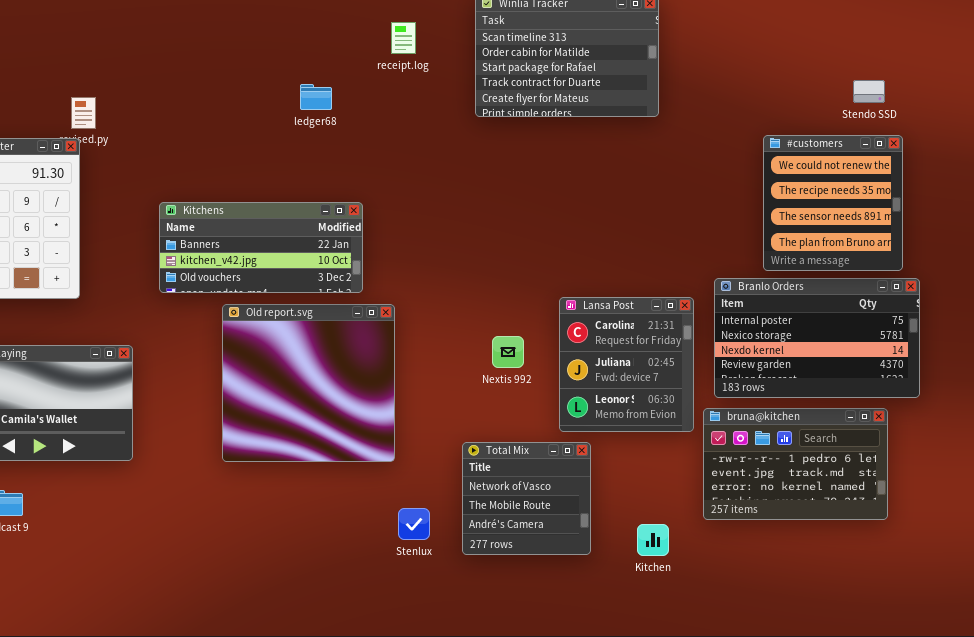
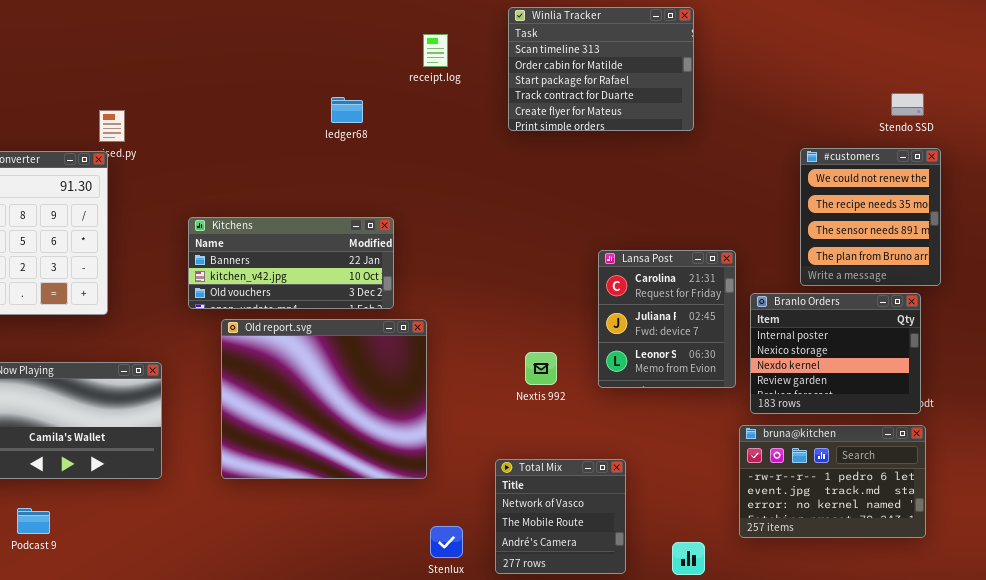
Branlo Orders: [714,278,920,398] -> [750,293,921,414], resized
Lansa Post: [559,297,694,432] -> [598,250,736,388], moved
Old report.svg: [222,304,395,462] -> [221,319,427,479], resized

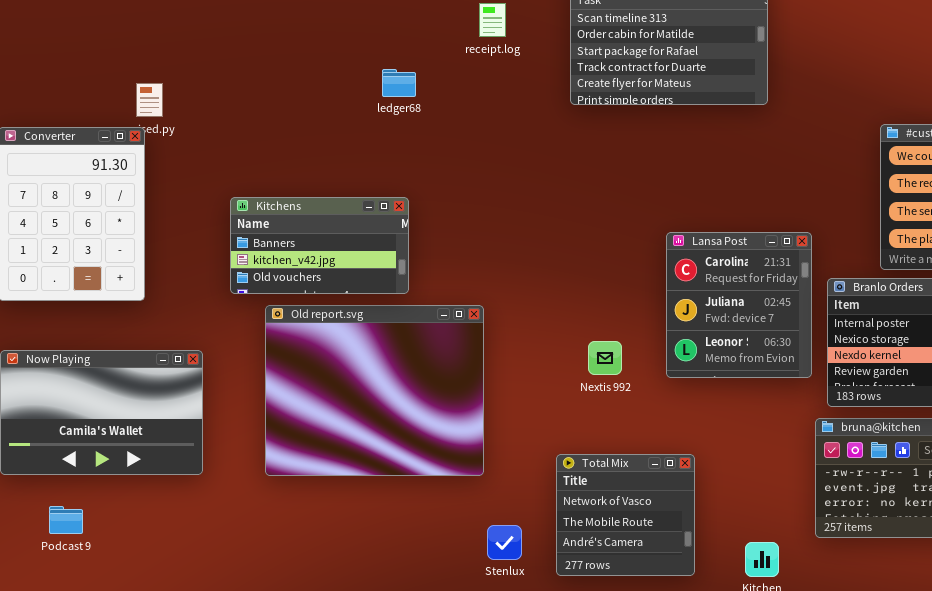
Kitchens: [188,217,394,309] -> [230,197,409,294], resized

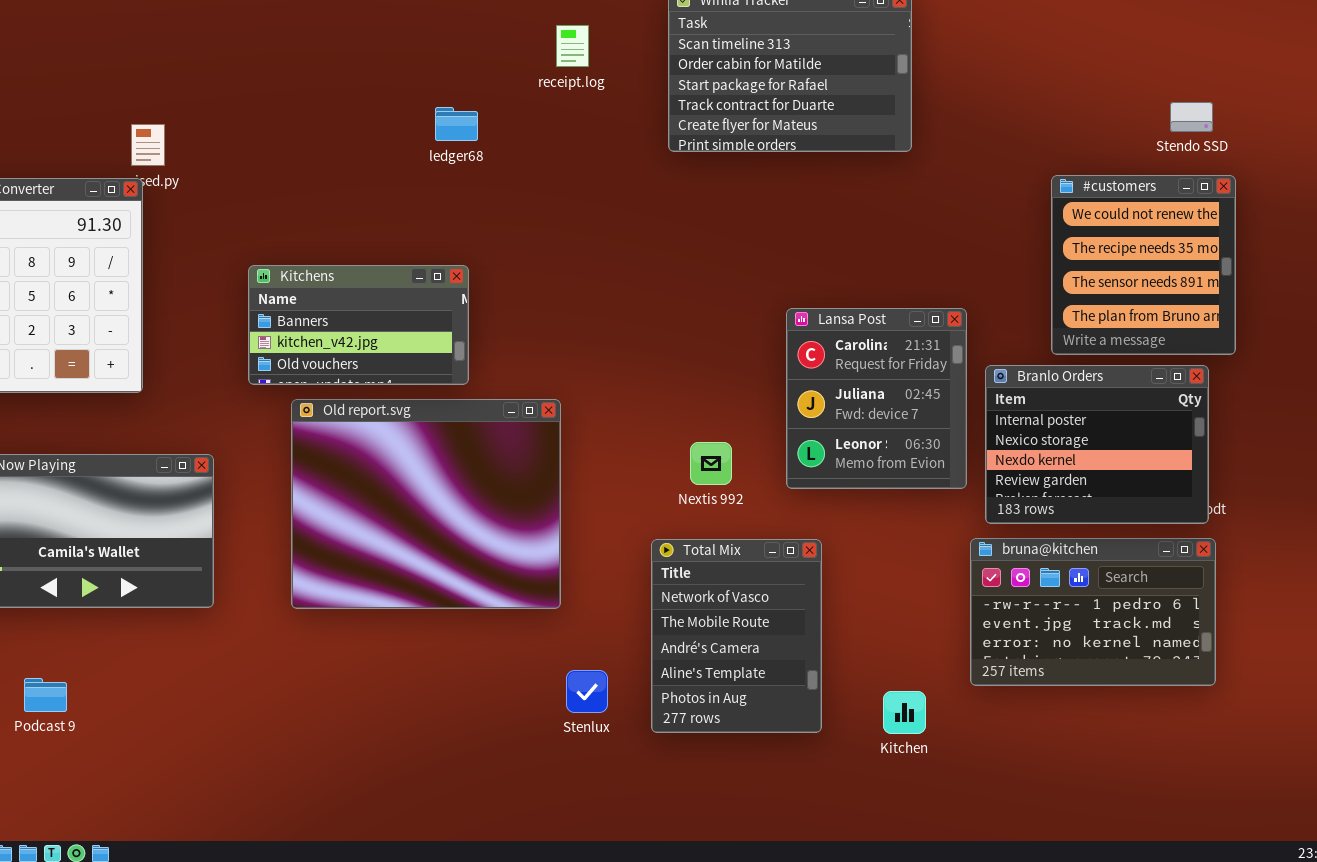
Total Mix: [556,454,695,576] -> [651,539,822,733], resized
Podcast 9: [49,506,83,534] -> [24,678,67,712], moved

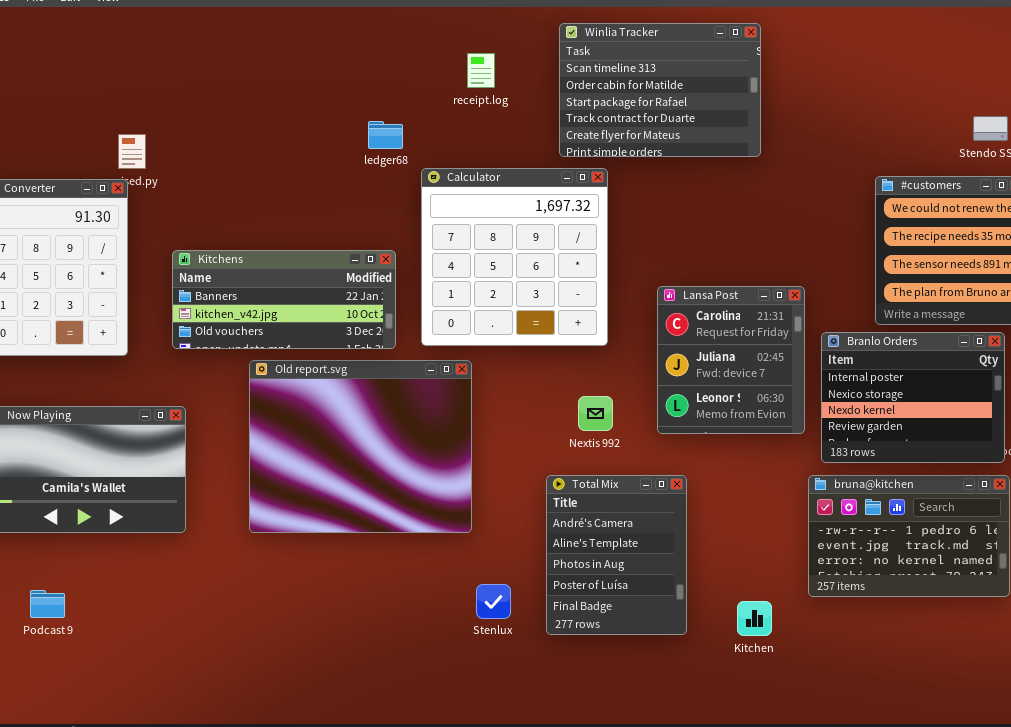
Calculator: none -> [421,168,608,346], opened
Kitchens: [248,265,469,385] -> [172,250,396,349], resized
Total Mix: [651,539,822,733] -> [546,475,687,635], scrolled down 2 rows

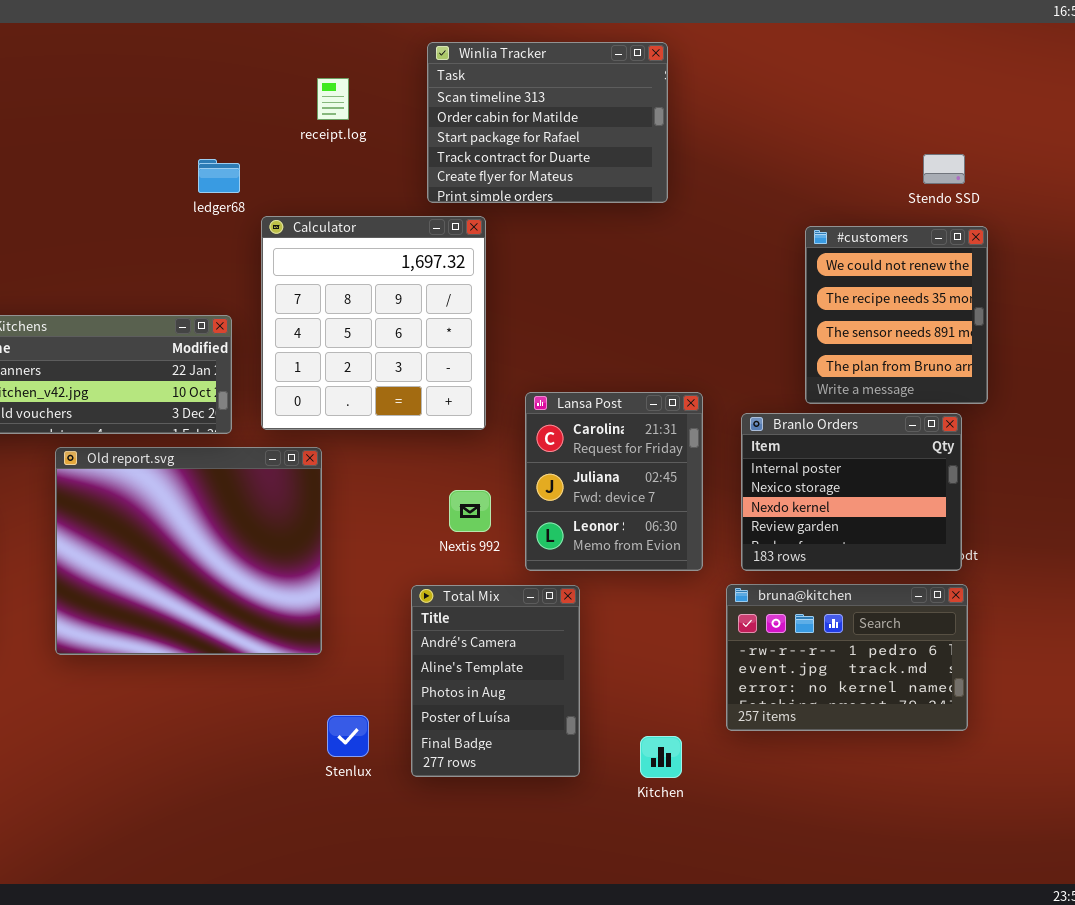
Lansa Post: [657,286,805,434] -> [525,392,703,571], moved

